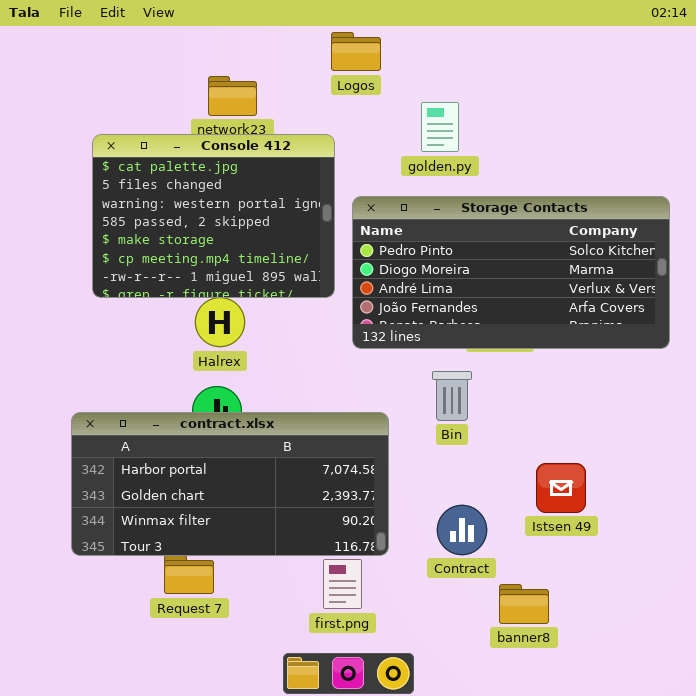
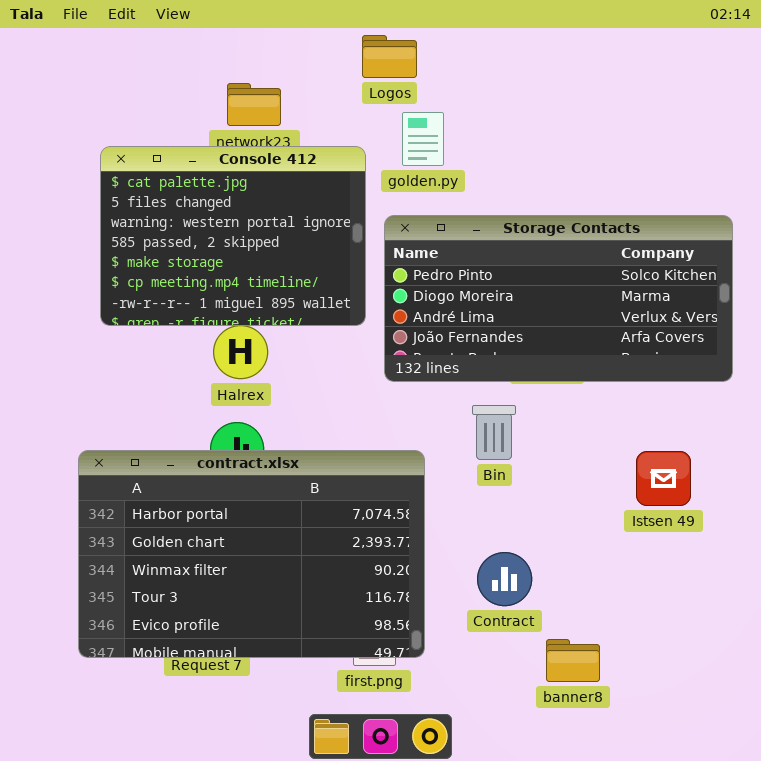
golden.py: [421,102,459,152] -> [402,112,444,166], moved
contract.xlsx: [71,412,389,556] -> [78,450,425,658], resized
Istsen 49: [536,463,586,513] -> [636,451,691,506], moved

